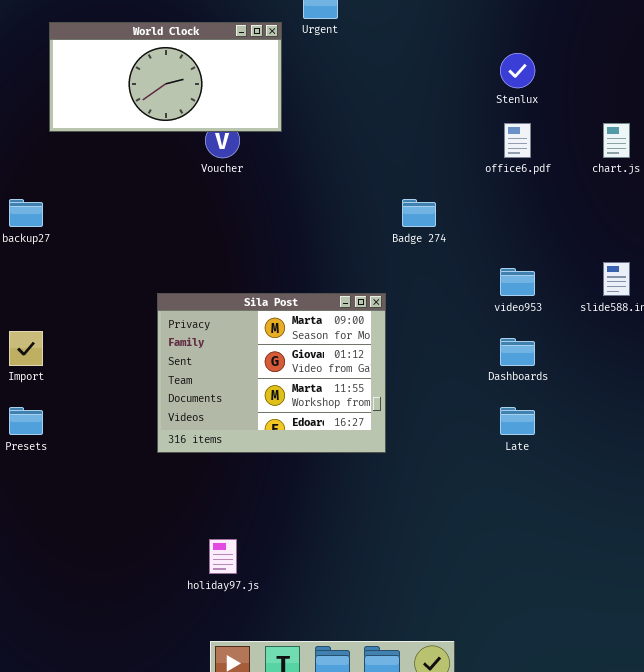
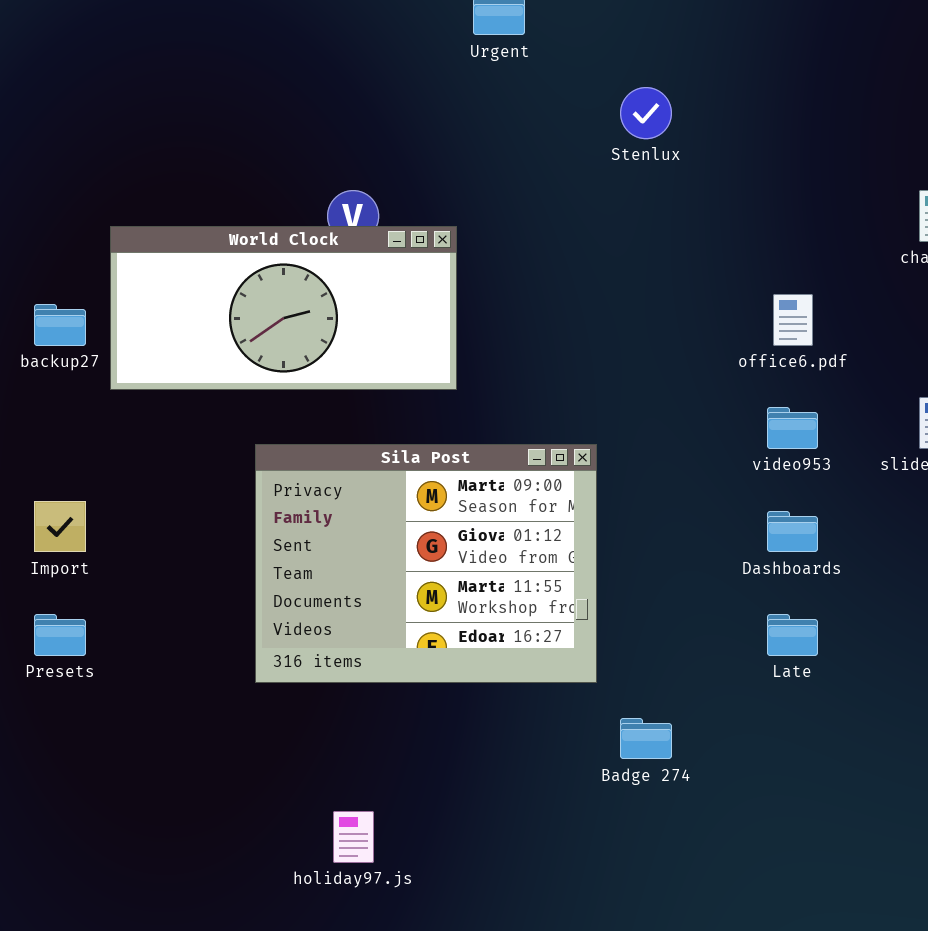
World Clock: [49,22,282,132] -> [110,226,457,390], moved
Stenlux: [500,53,535,88] -> [620,87,672,139], moved
office6.pdf: [504,123,531,158] -> [773,294,813,346], moved
Badge 274: [402,199,436,227] -> [620,718,672,759], moved

